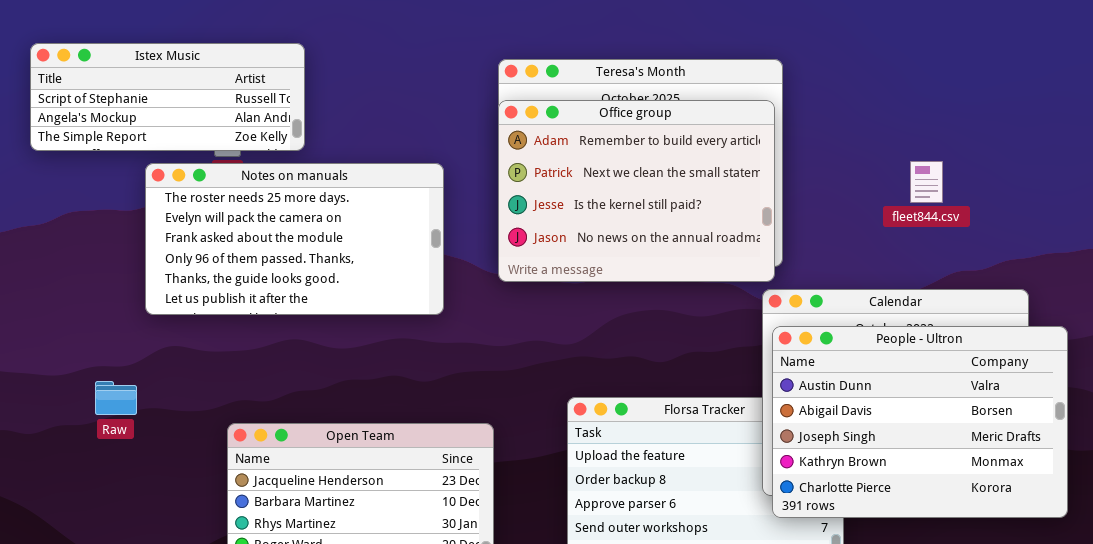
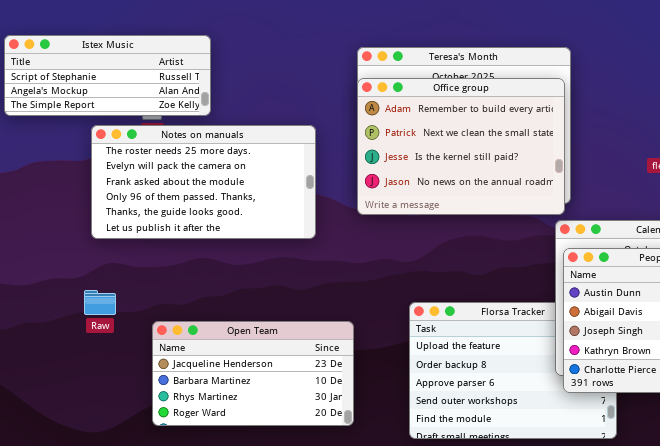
Raw: [95,381,137,415] -> [84,290,116,315], moved

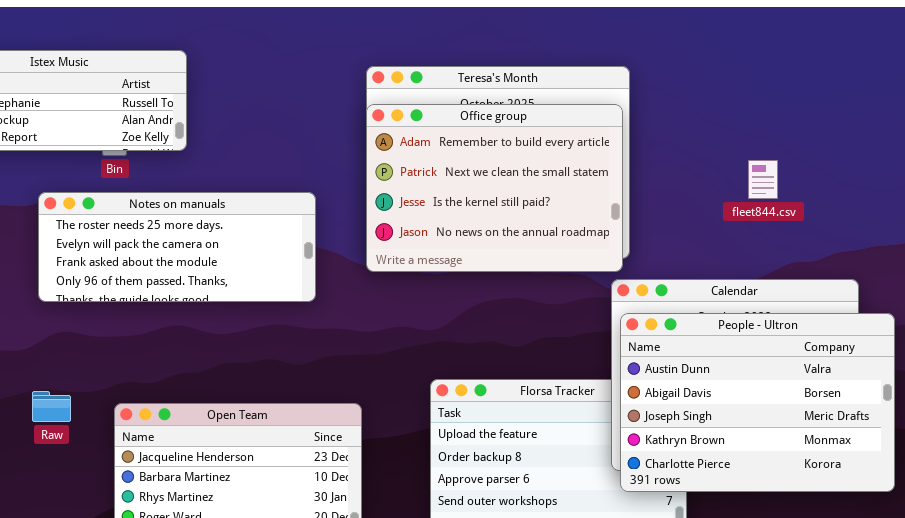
Notes on manuals: [91,125,316,239] -> [38,192,316,302], resized
Raw: [84,290,116,315] -> [32,391,71,422], moved

